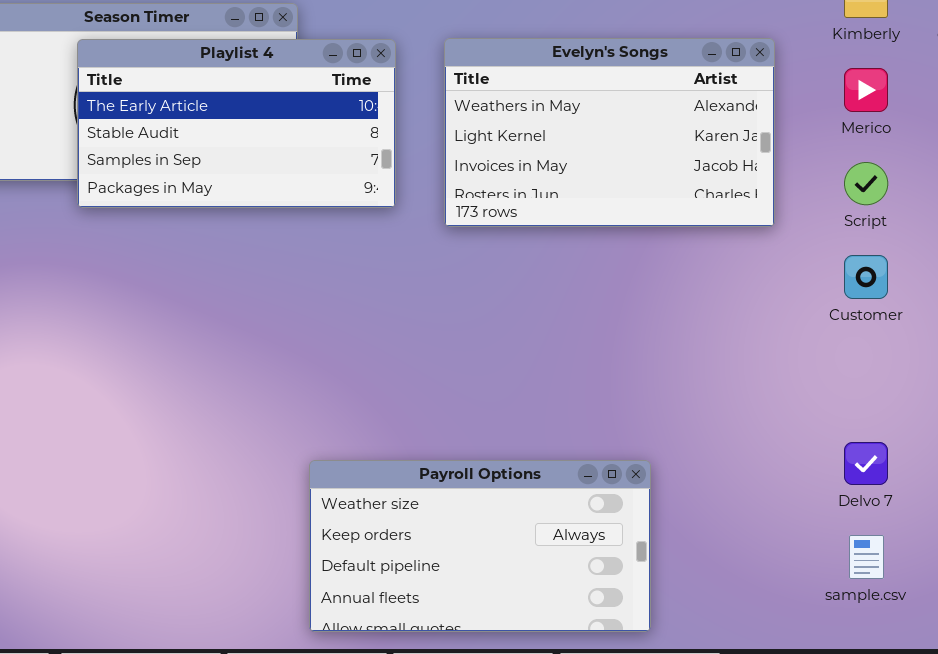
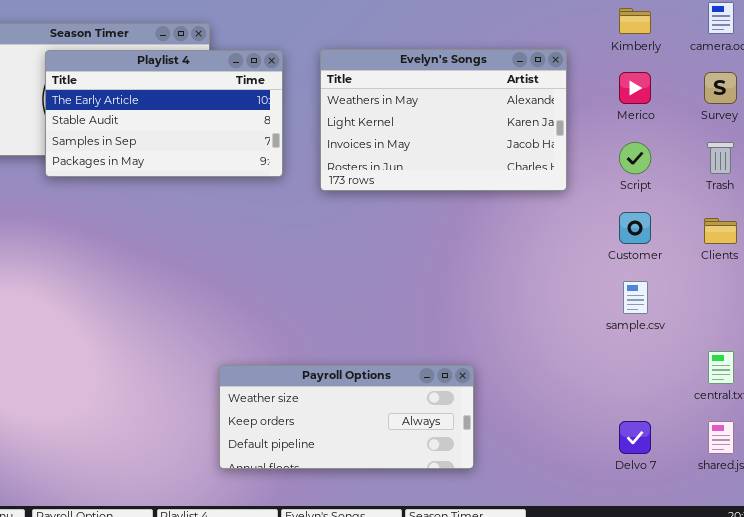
Delvo 7: [844,442,888,485] -> [619,421,651,454], moved
Payroll Options: [309,460,651,632] -> [219,365,474,469], resized
sample.csv: [849,535,884,579] -> [623,281,648,314], moved

